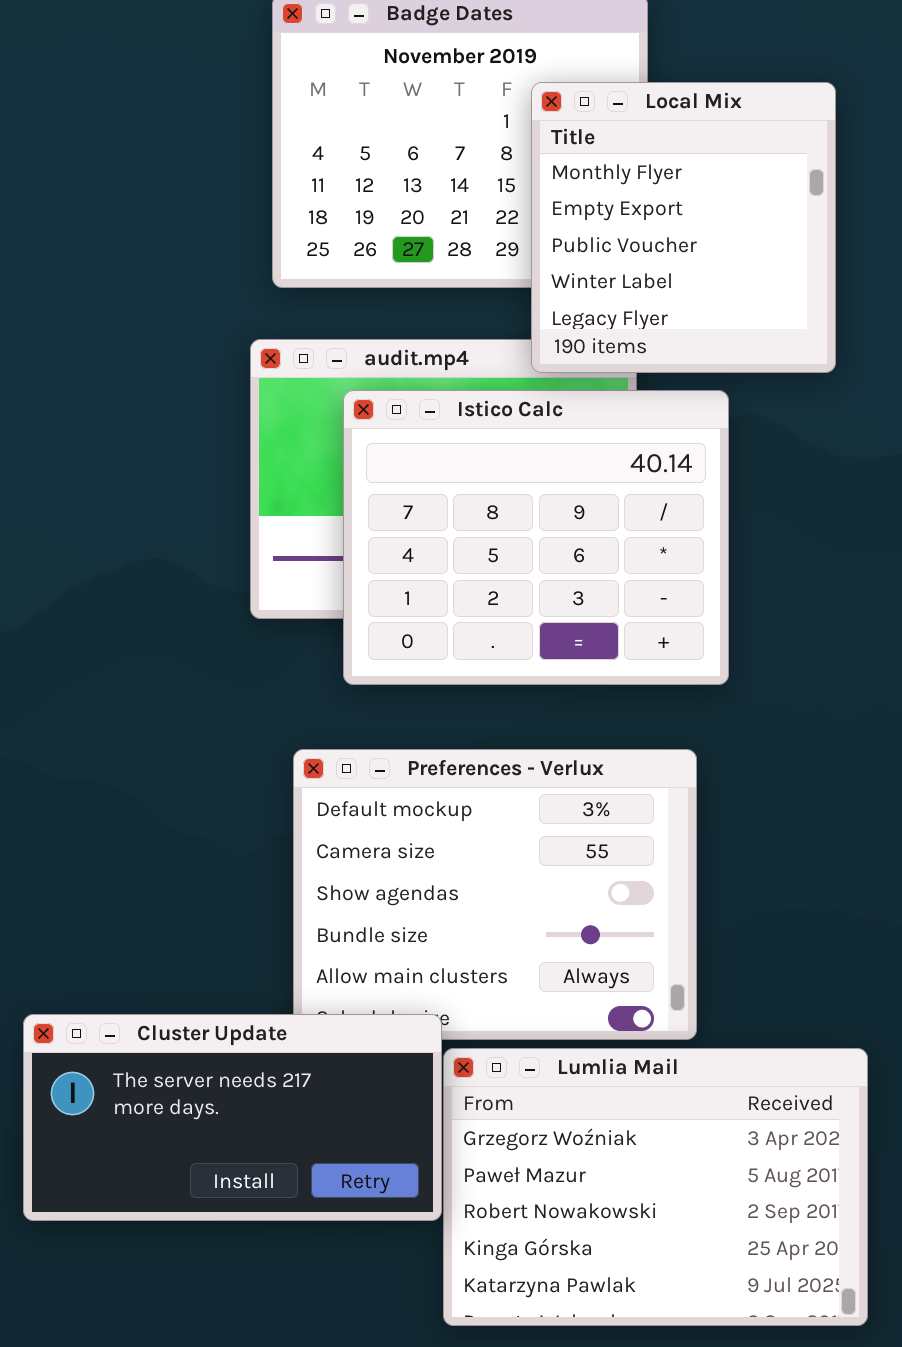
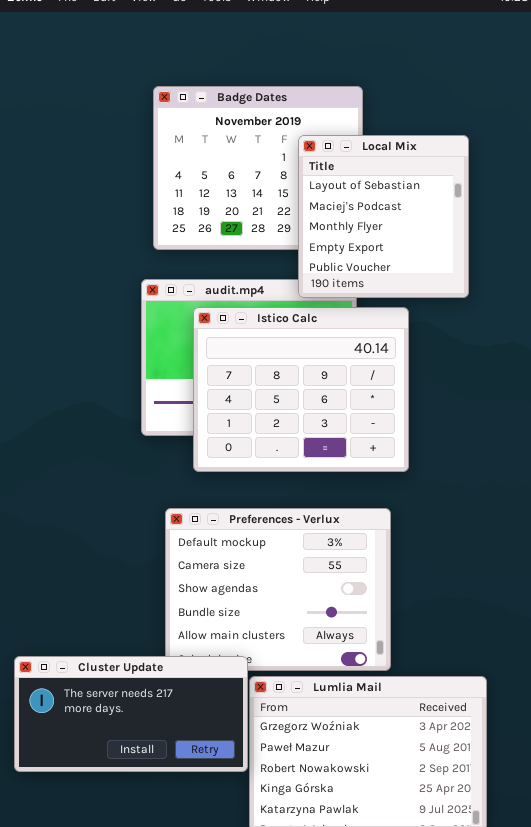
Local Mix: [531,82,836,373] -> [298,135,469,298], scrolled up 2 rows

